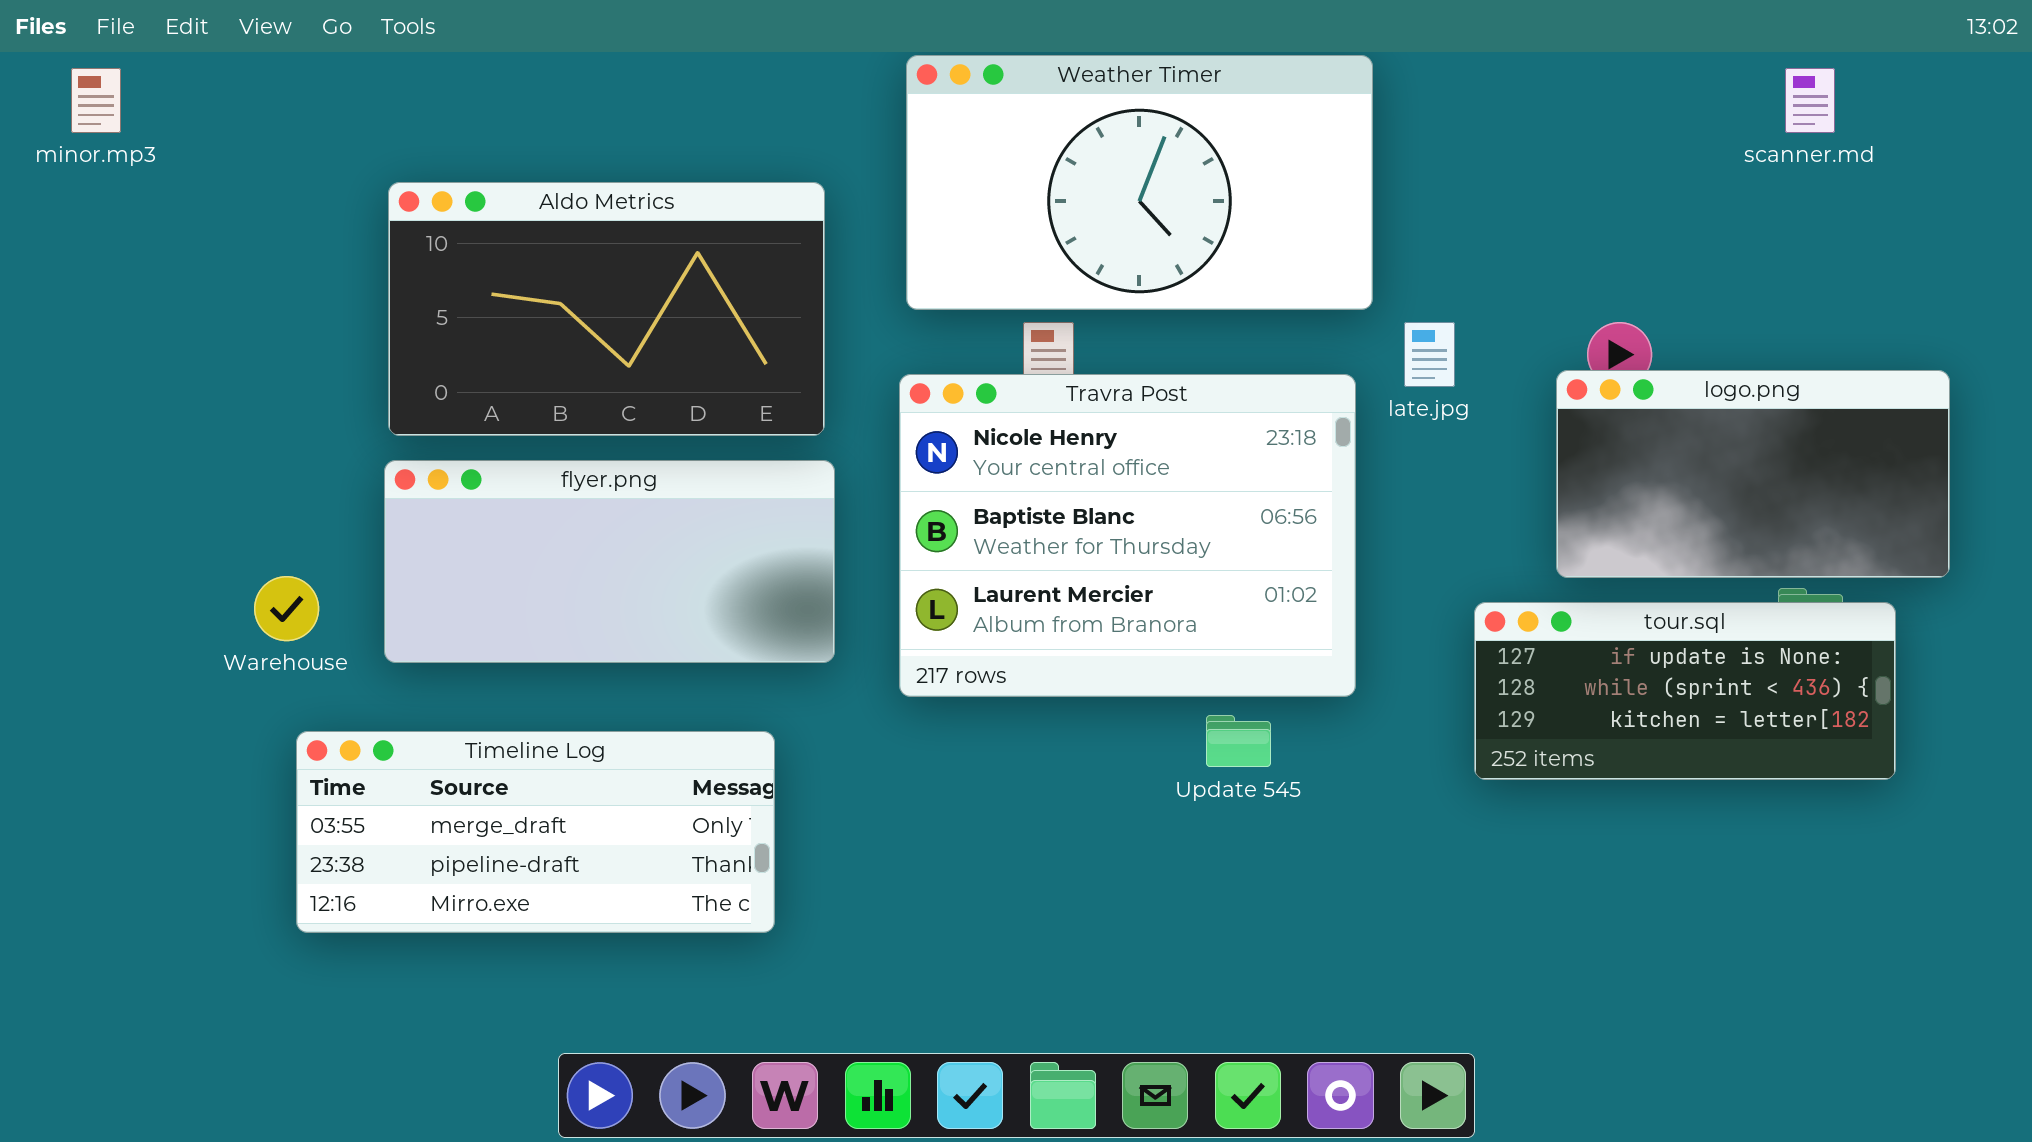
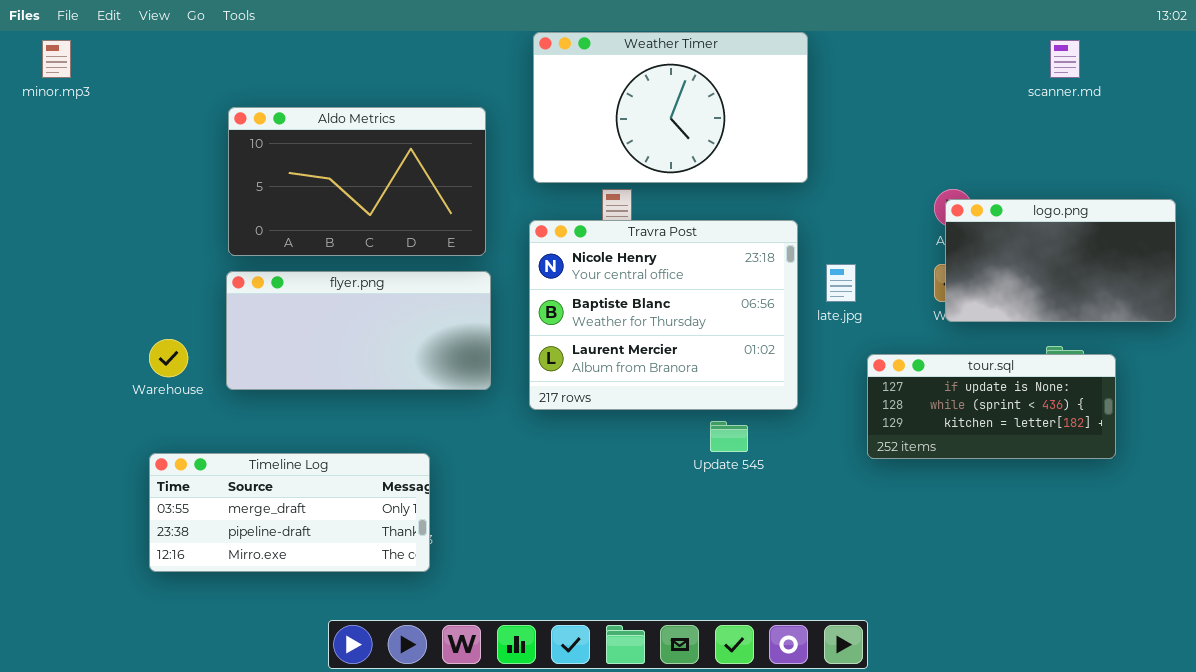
late.jpg: [1404,322,1455,387] -> [826,264,856,302], moved
logo.png: [1556,370,1950,578] -> [945,199,1176,322], moved
Timeline Log: [296,731,775,933] -> [149,453,430,572], moved

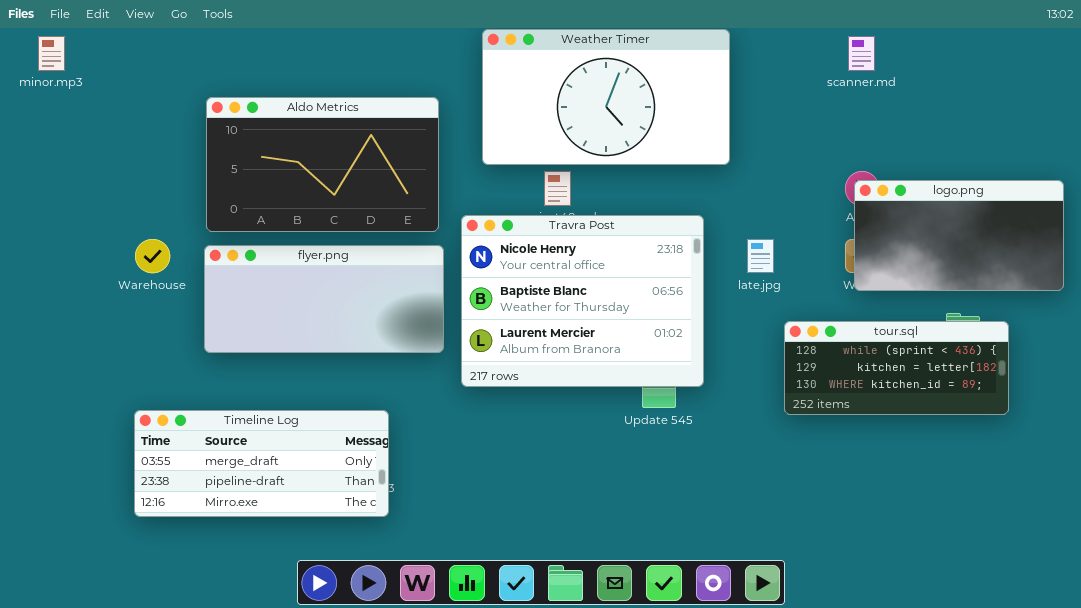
scanner.md: [1050,40,1080,78] -> [848,36,875,71], moved
Travra Post: [529,220,798,410] -> [461,215,704,387], moved
Warehouse: [149,339,188,377] -> [135,239,170,273], moved
tour.sql: [867,354,1116,459] -> [784,321,1009,415], scrolled down 1 row

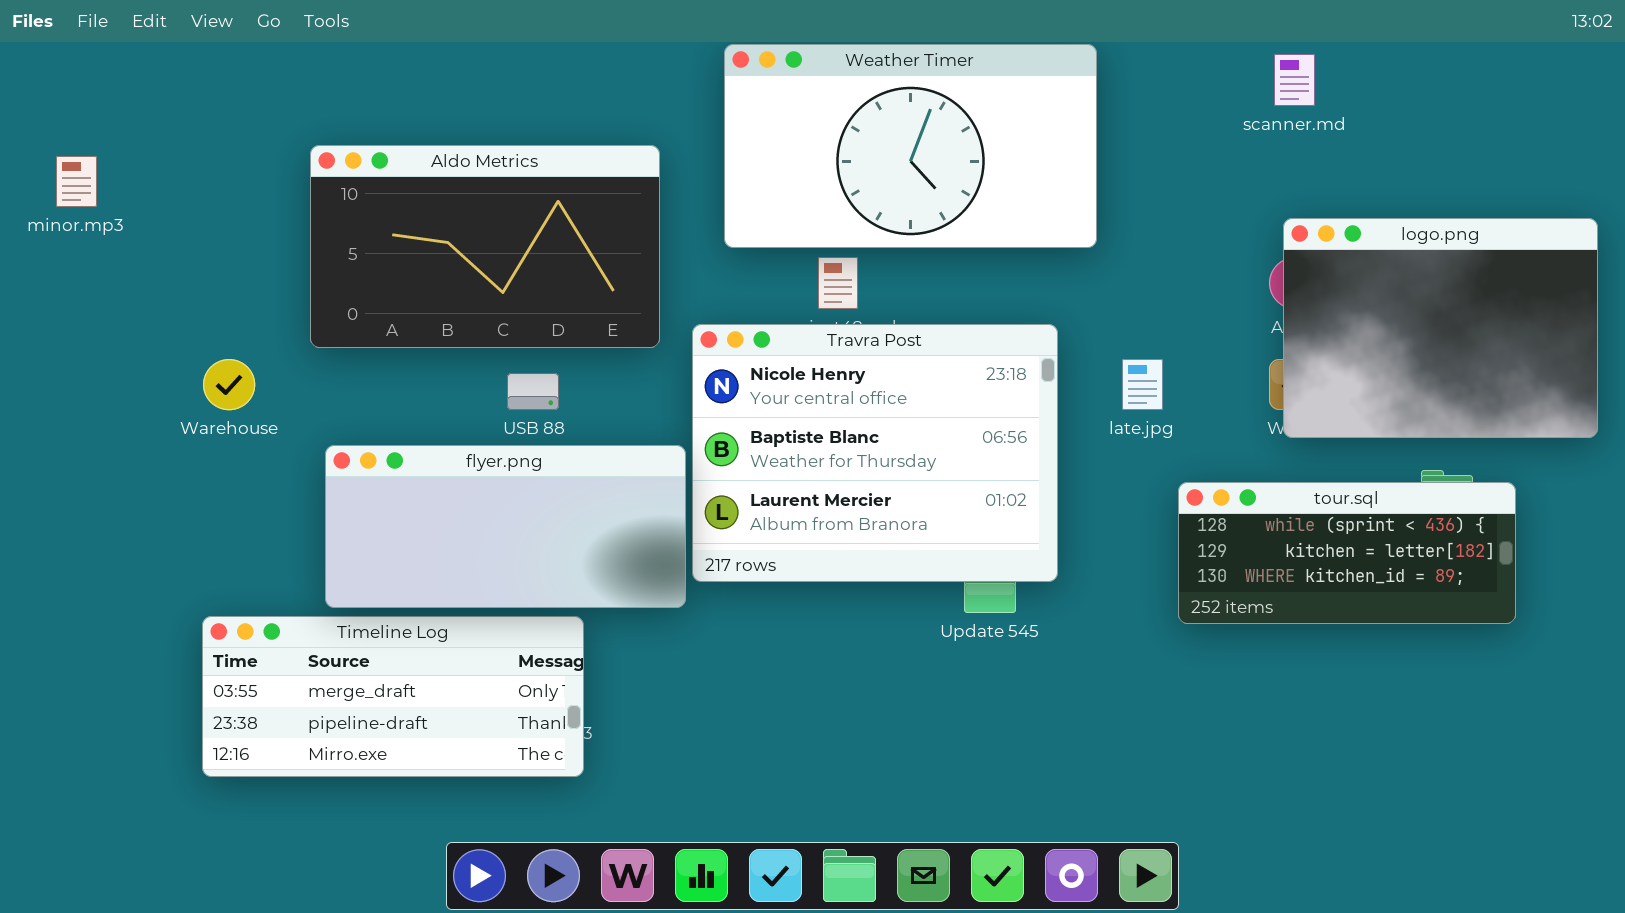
minor.mp3: [38,36,65,71] -> [56,156,97,207], moved
logo.png: [854,180,1064,291] -> [1283,218,1598,438], resized
flyer.png: [204,245,444,353] -> [325,445,686,608], moved

